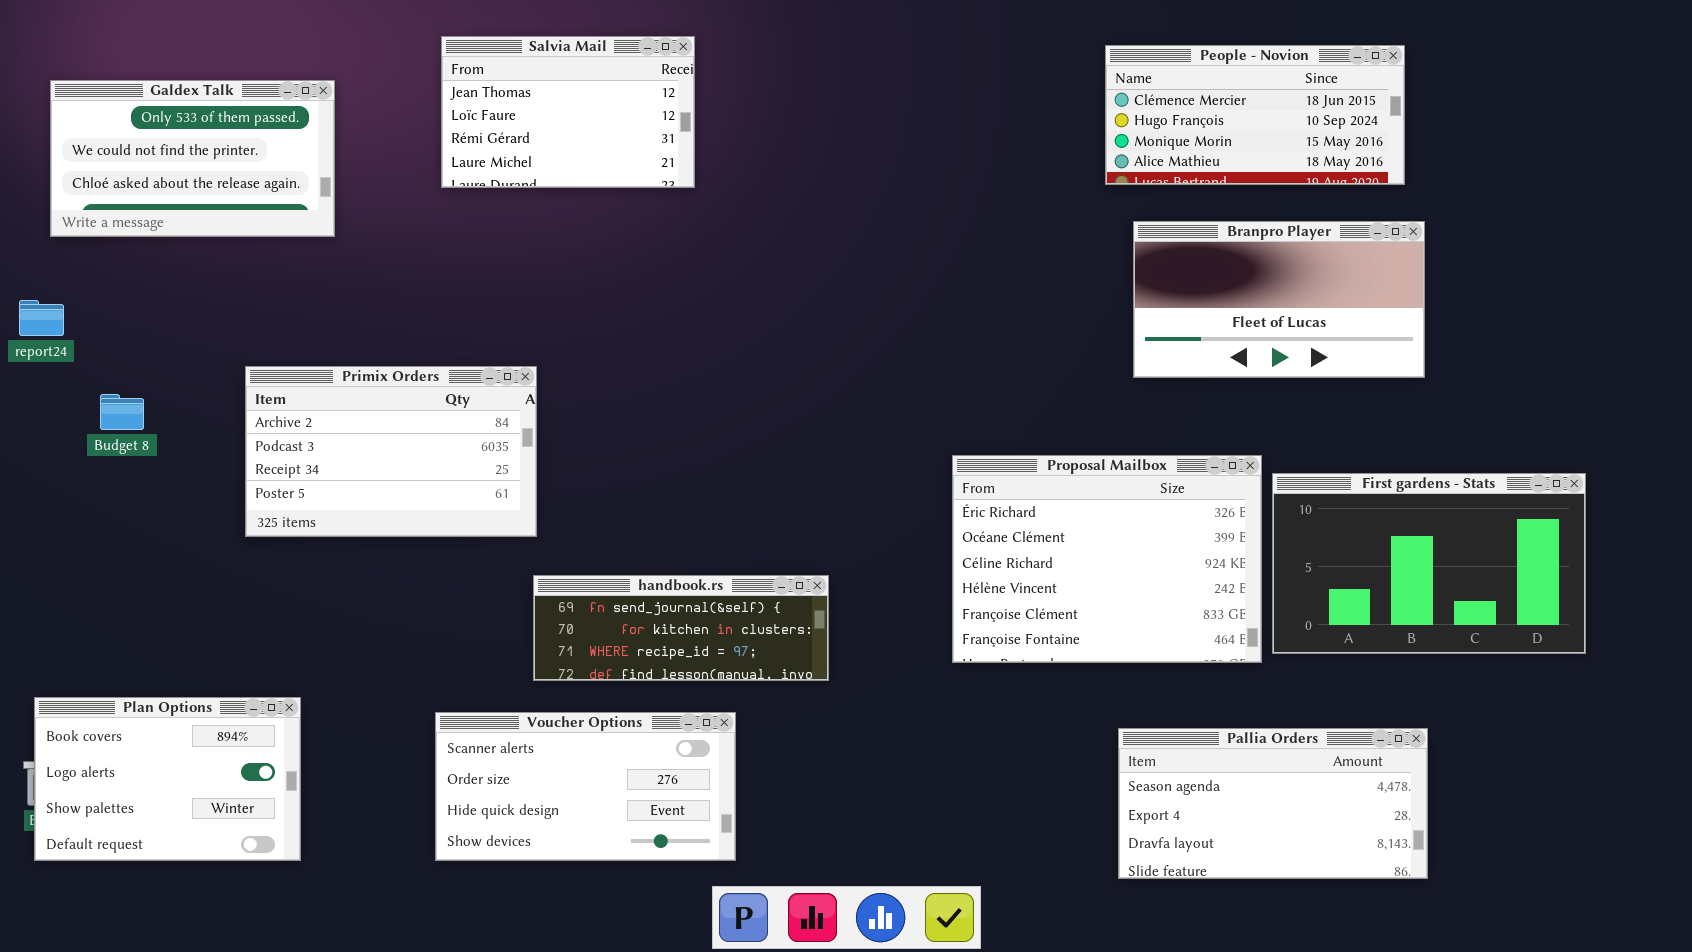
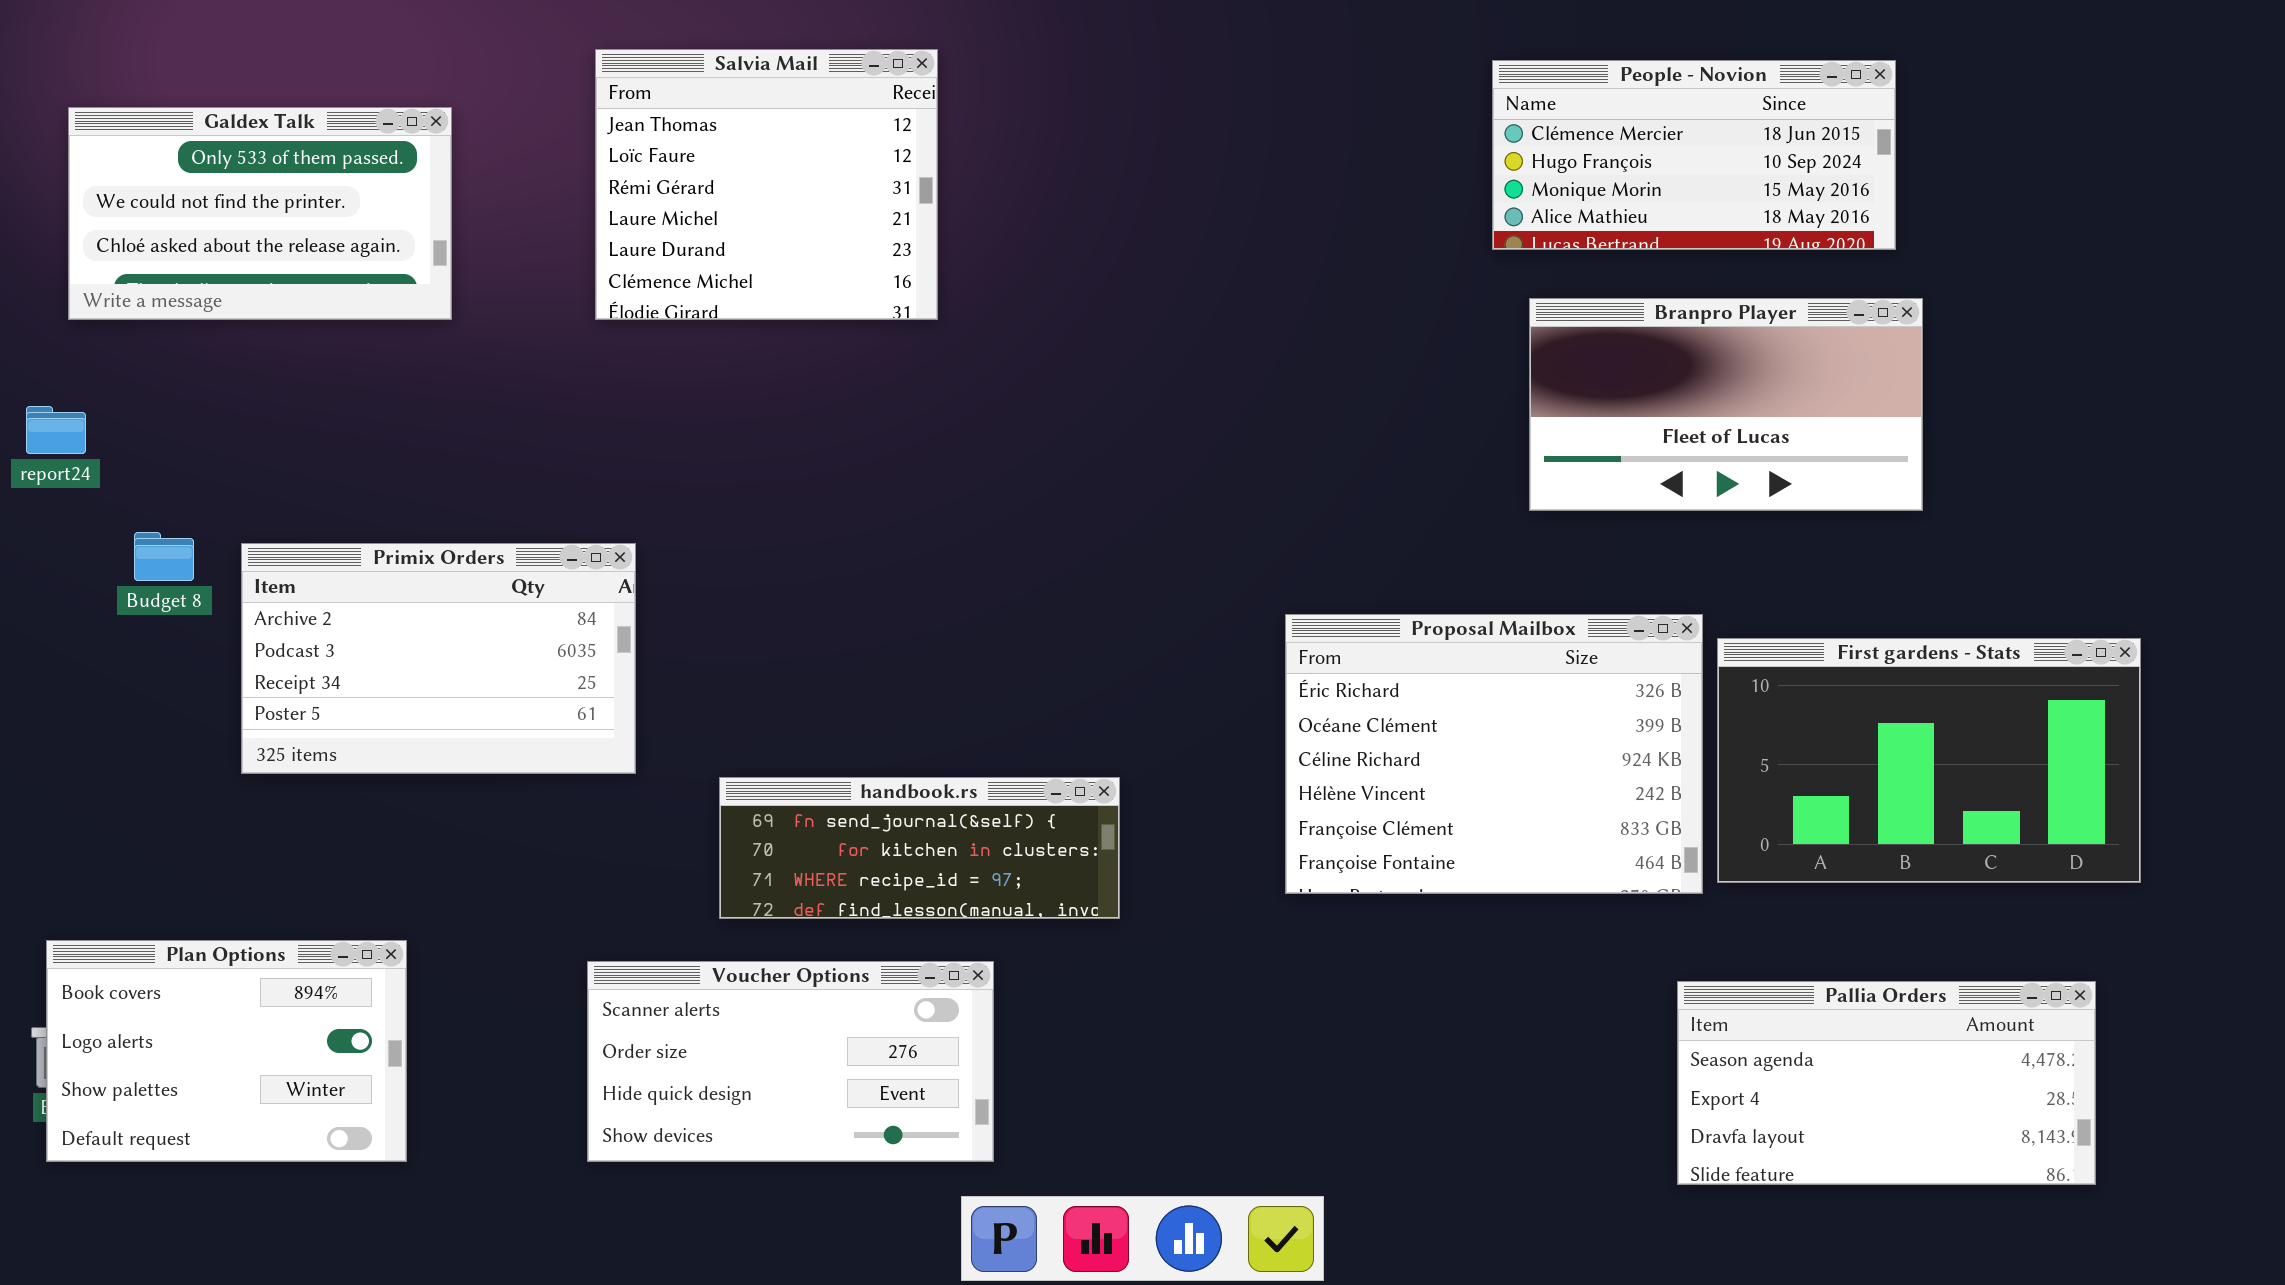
Salvia Mail: [441,36,695,188] -> [595,49,938,320], resized
Primix Orders: [245,366,537,537] -> [241,543,636,774], moved
Pallia Orders: [1118,728,1428,879] -> [1677,981,2096,1185], moved

